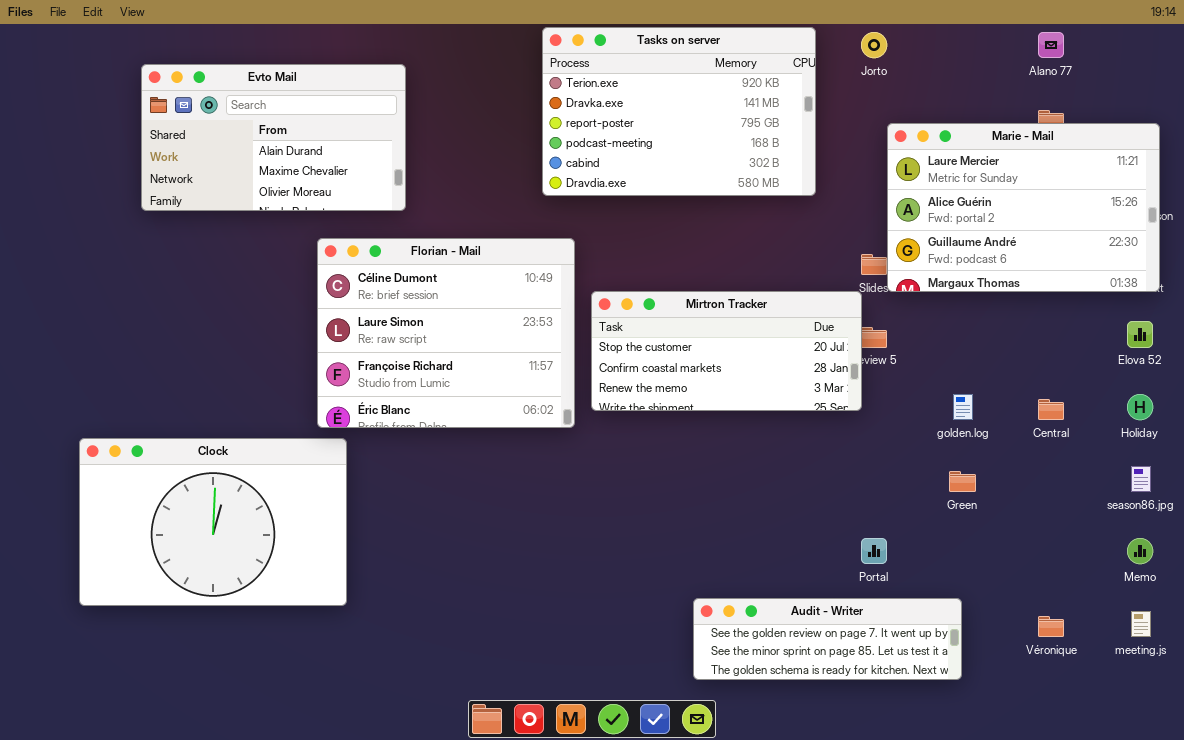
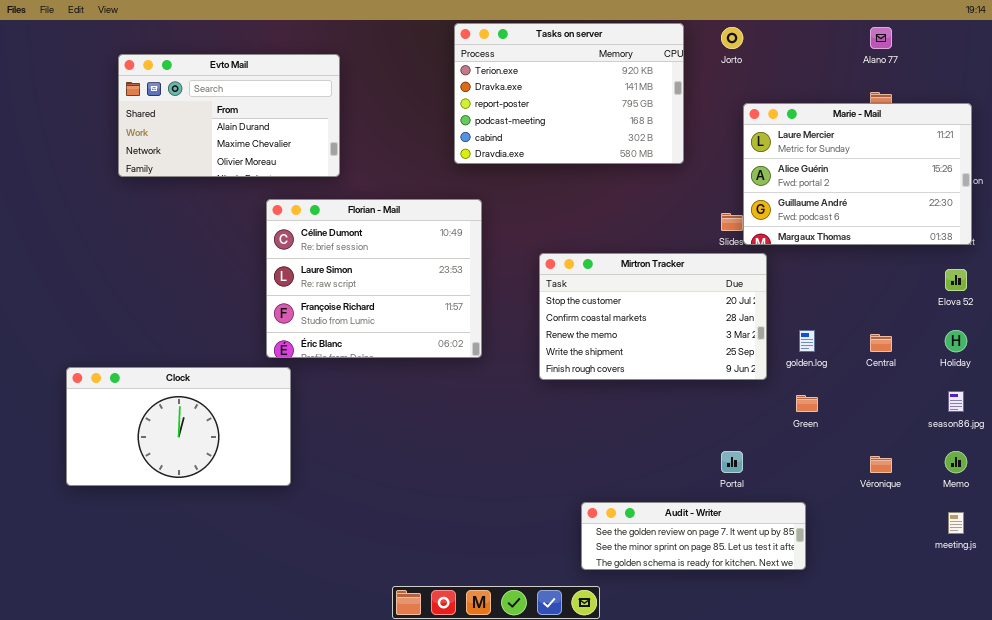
Mirtron Tracker: [591,291,862,411] -> [539,253,767,380], moved, resized
Clock: [79,438,347,606] -> [66,367,291,486], resized
Véronique: [1038,616,1064,637] -> [870,456,892,473], moved

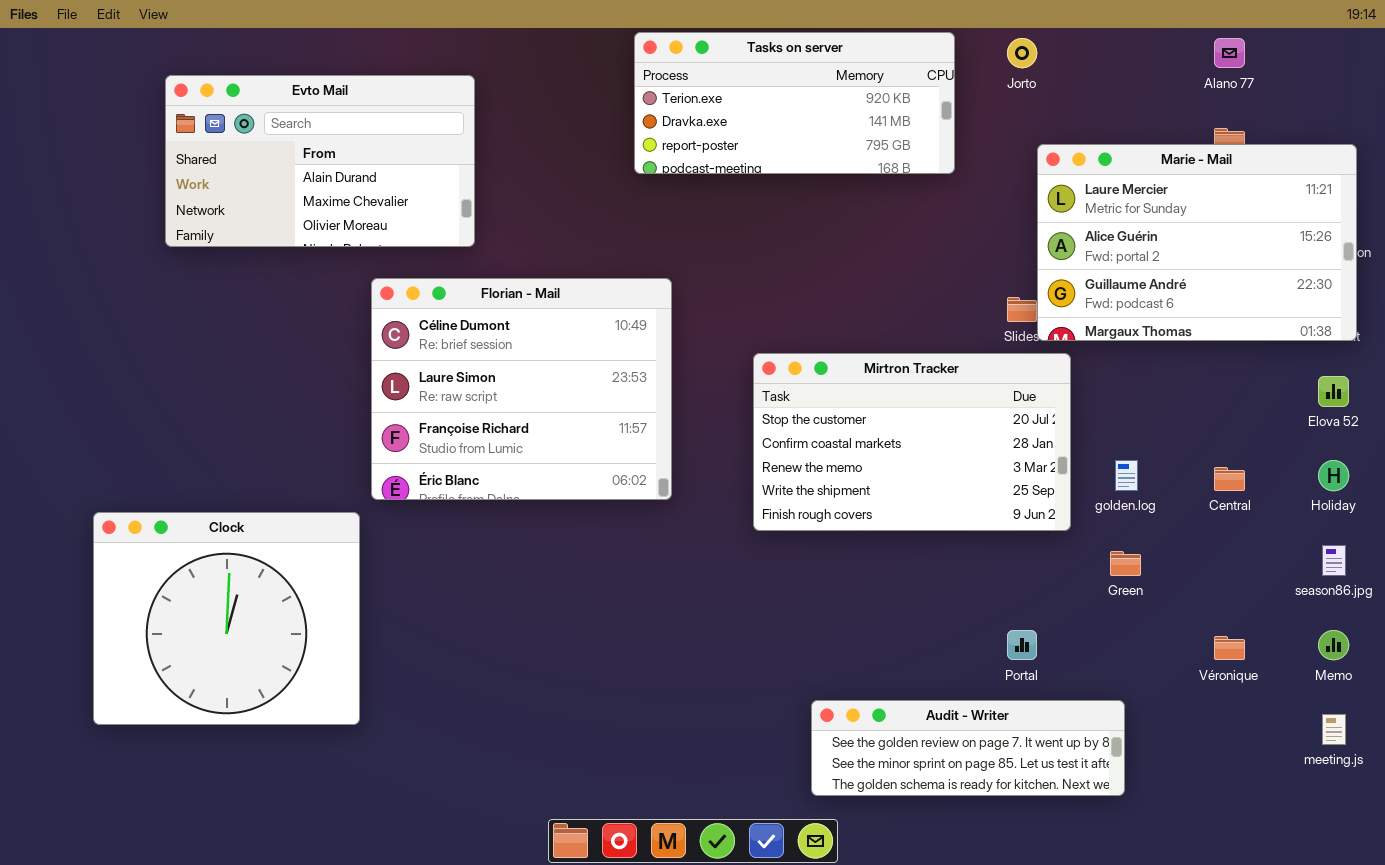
Tasks on server: [454,23,684,164] -> [634,32,955,174], resized
Clock: [66,367,291,486] -> [93,512,360,725], resized

